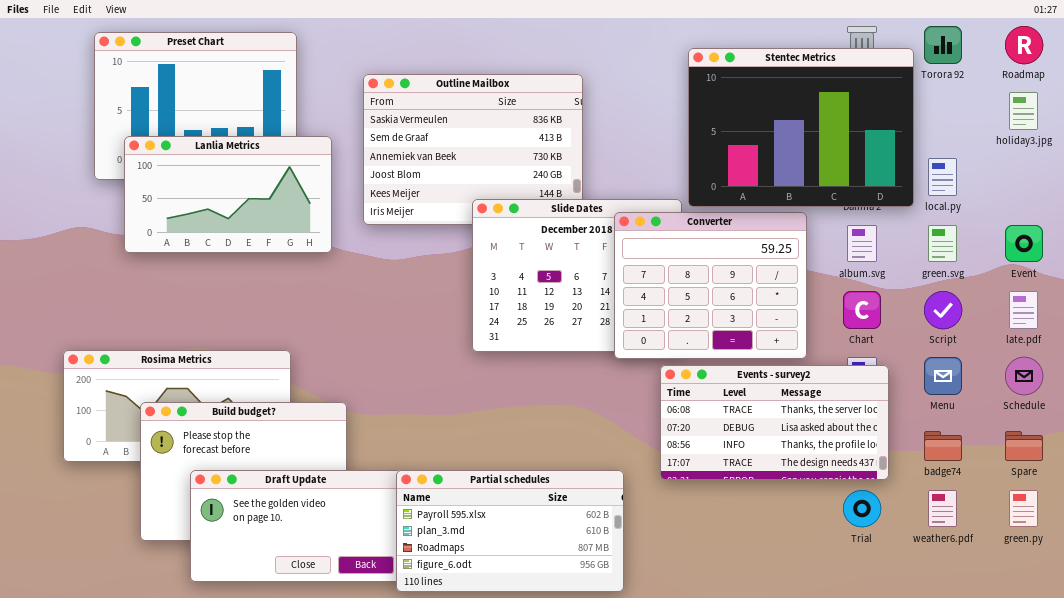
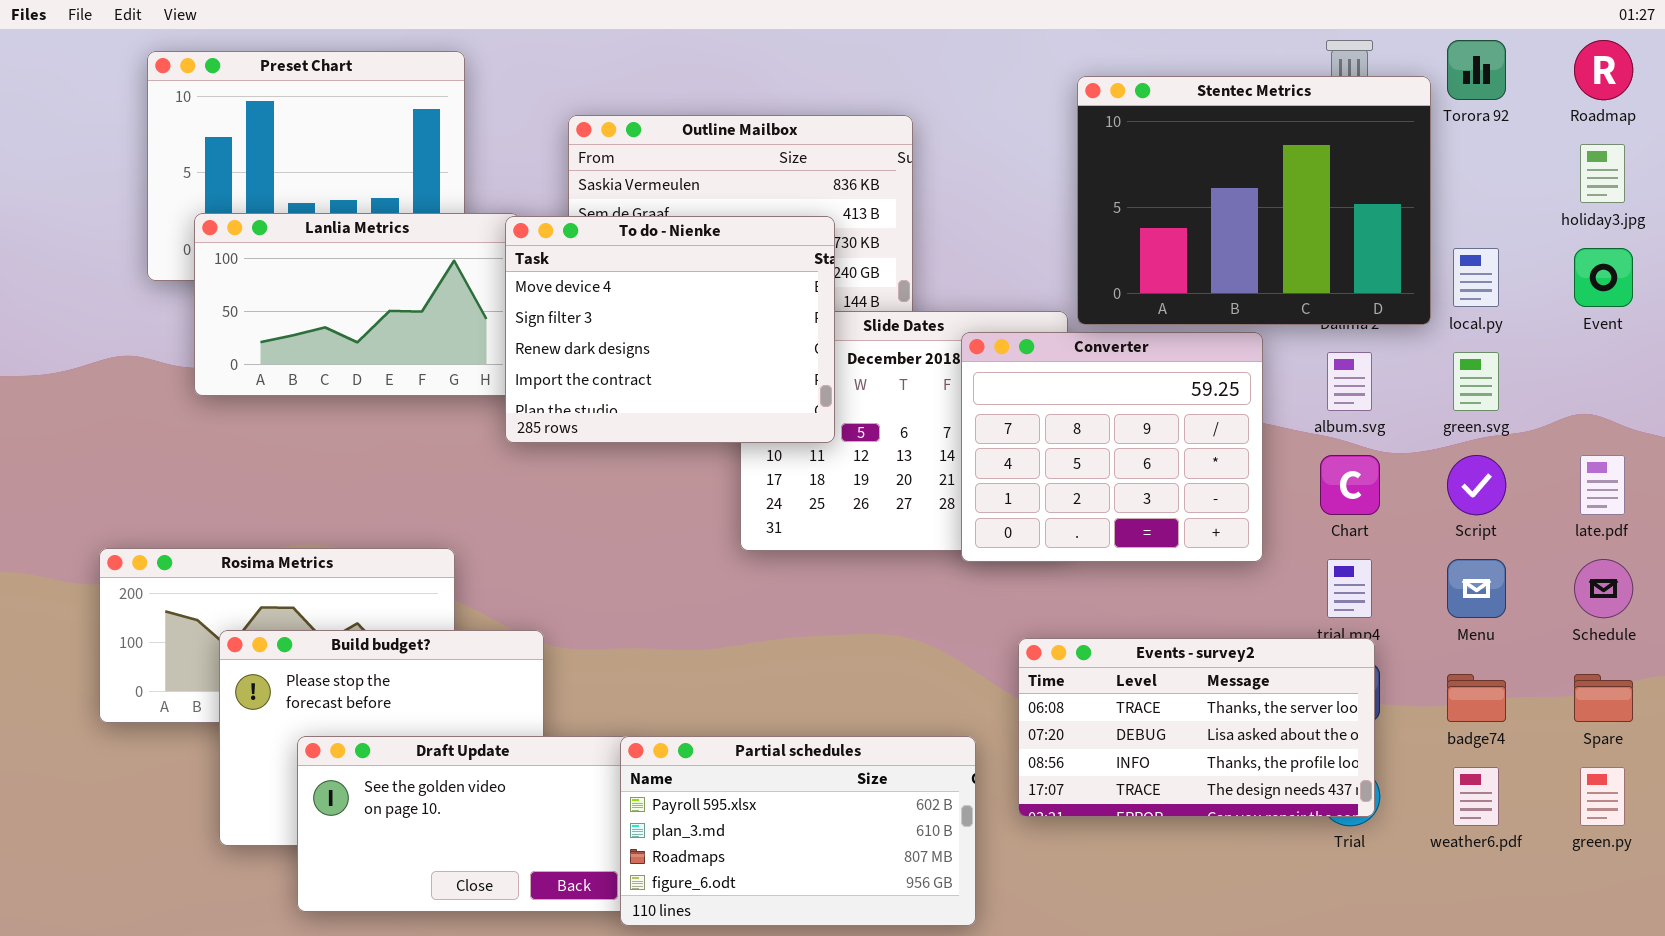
To do - Nienke: none -> [505,216,835,443], opened
Event: [1005,225,1043,262] -> [1574,248,1633,307], moved
Events - survey2: [660,365,889,480] -> [1018,638,1375,817], moved

